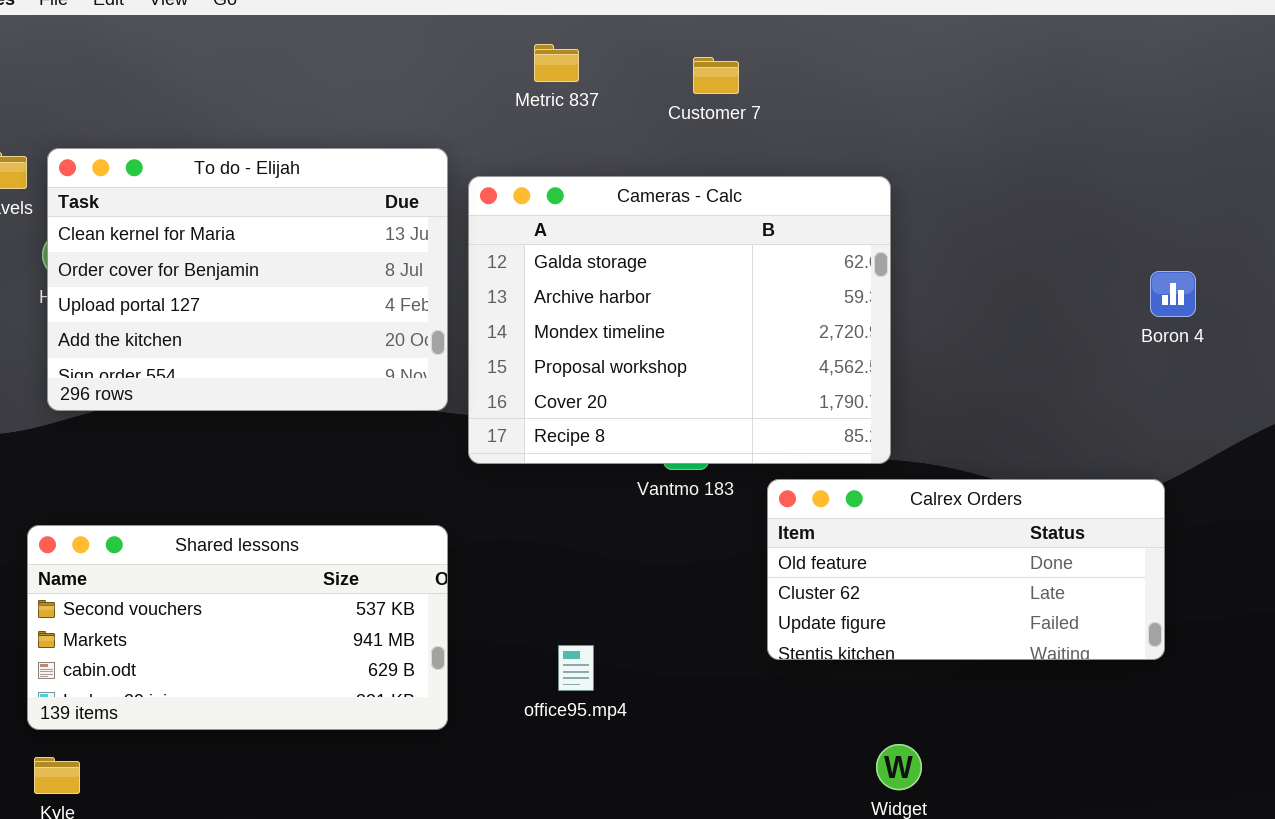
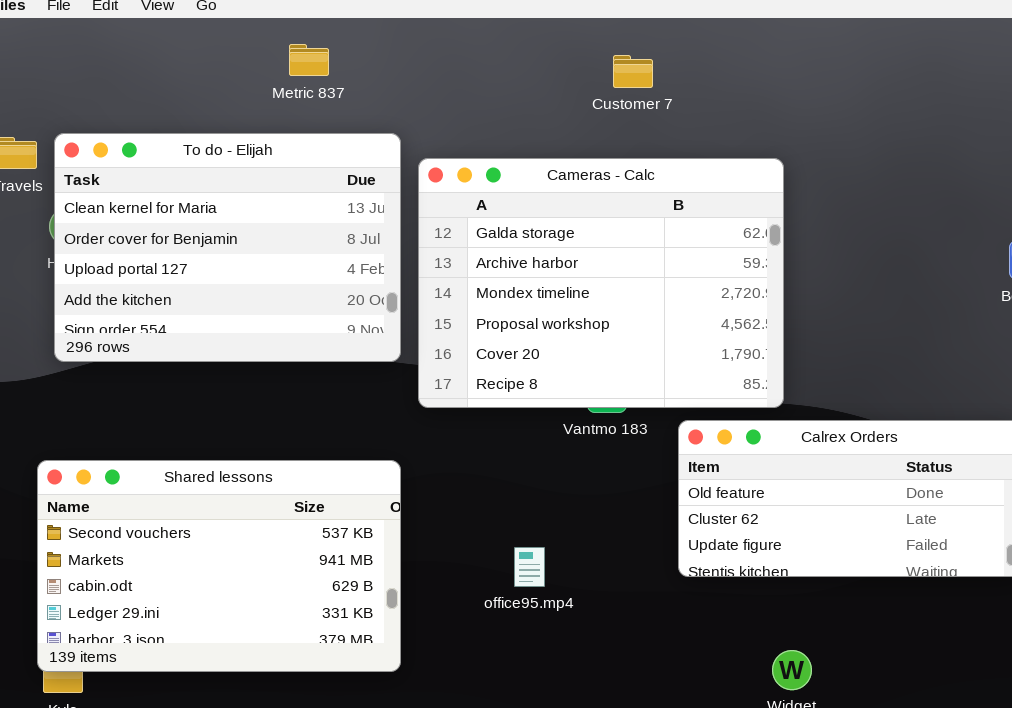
Metric 837: [534,44,579,82] -> [289,44,329,76], moved
Shared lessons: [27,525,448,730] -> [37,460,401,672], resized
office95.mp4: [558,645,594,691] -> [514,547,545,587], moved

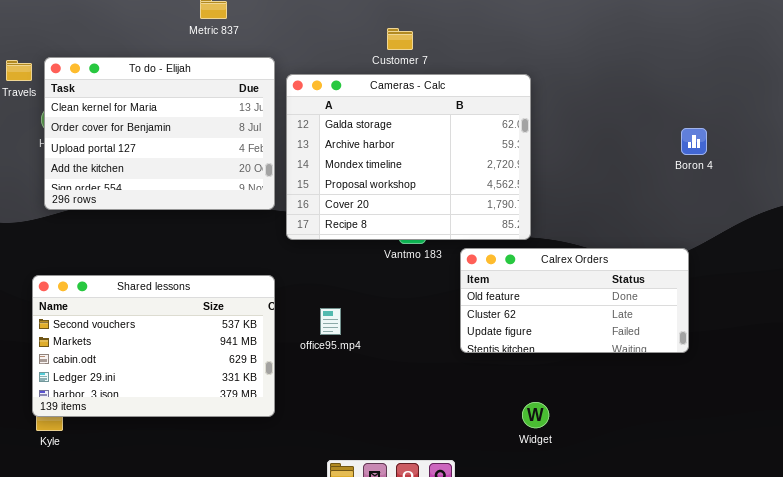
Customer 7: [613,55,653,88] -> [387,28,413,50], moved
office95.mp4: [514,547,545,587] -> [320,308,341,335], moved

